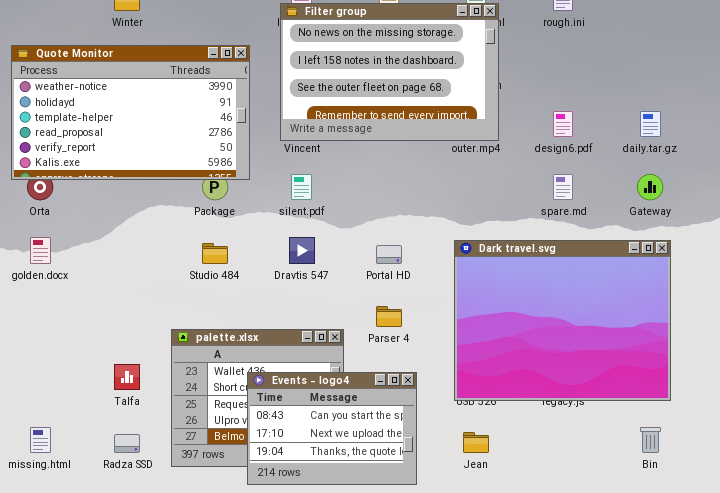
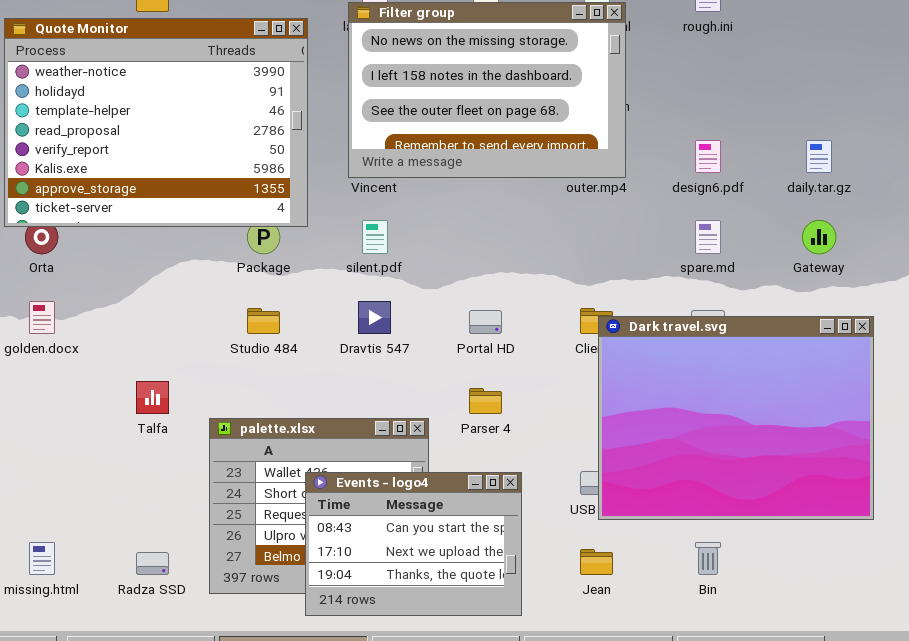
Quote Monitor: [11,45,250,180] -> [4,18,308,227], resized
Dark travel.svg: [454,240,671,401] -> [598,316,874,520], moved
Talfa: [114,364,140,390] -> [136,381,169,414], moved
Bin: [640,427,661,453] -> [695,542,721,575], moved

